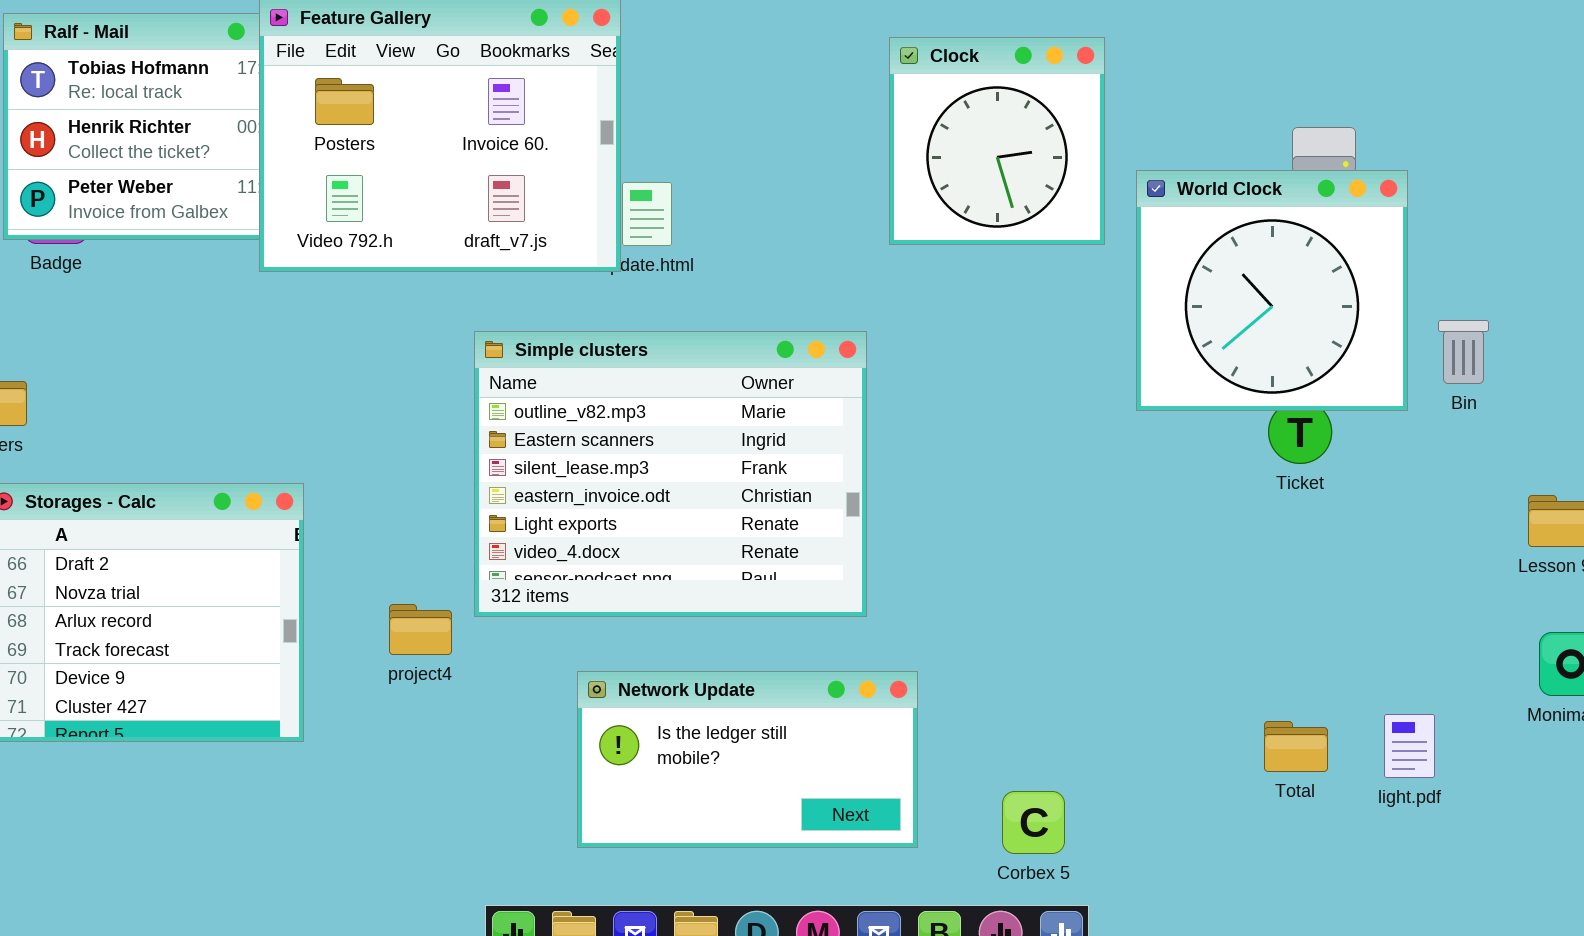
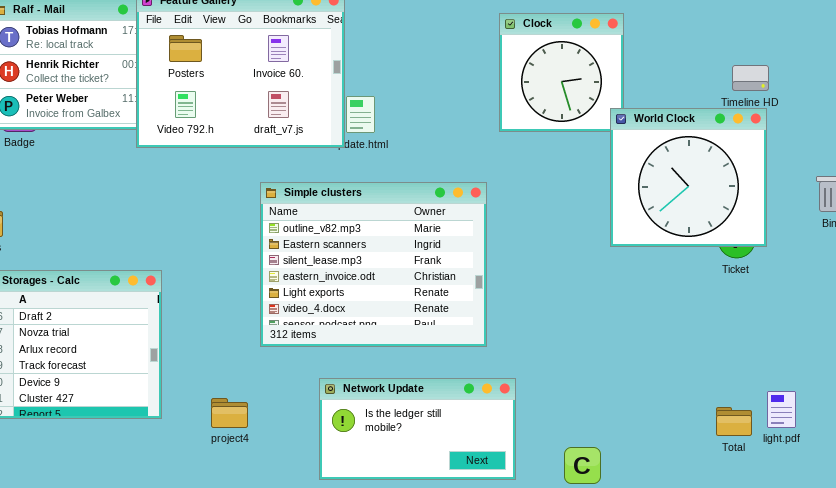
World Clock: [1136,170,1408,411] -> [610,108,767,247], moved
project4: [389,604,452,655] -> [211,398,248,428], moved
light.pdf: [1384,714,1435,778] -> [767,391,796,428], moved

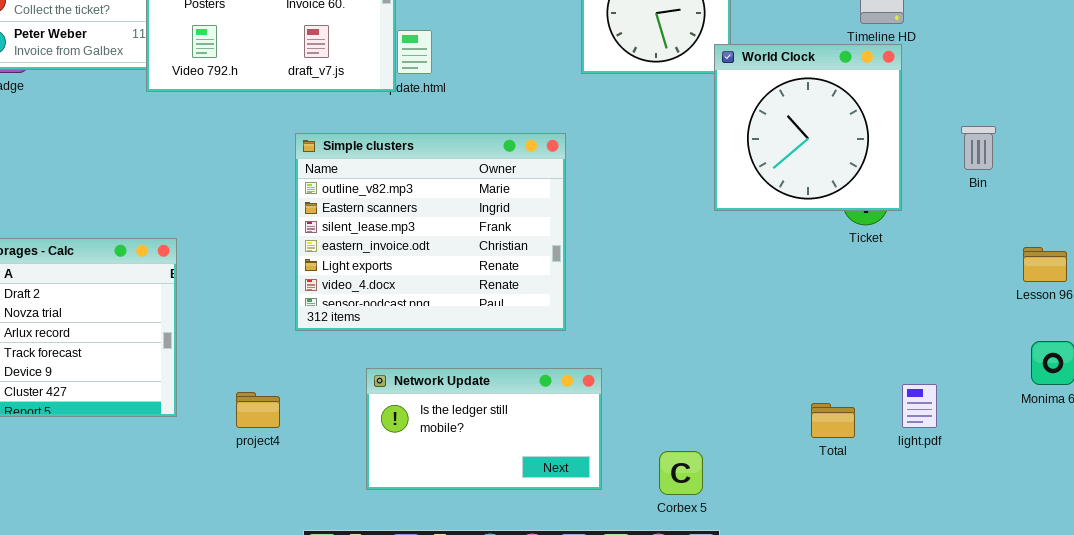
Total: [716,407,752,436] -> [811,403,855,438], moved

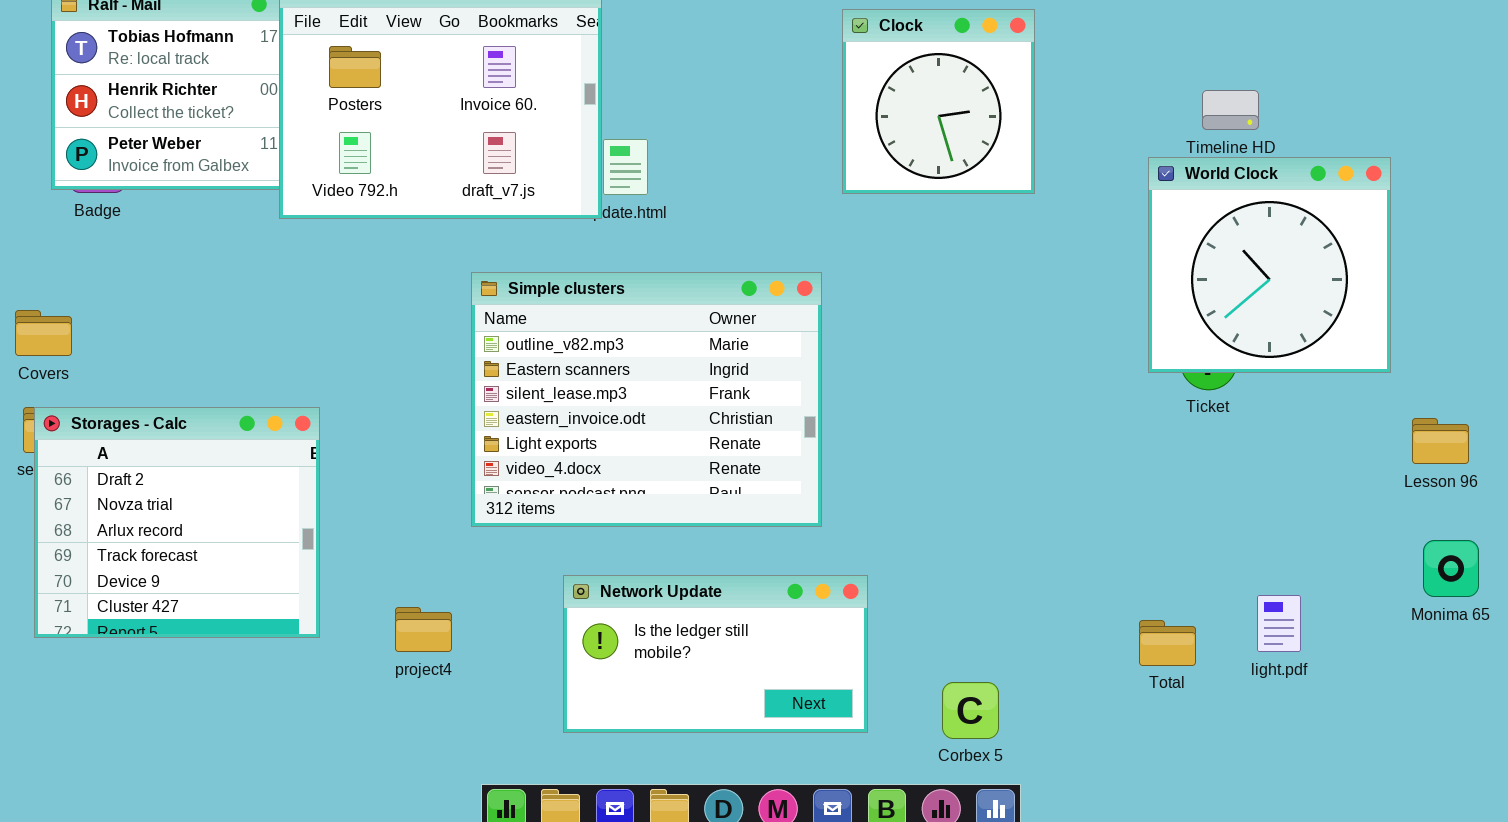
World Clock: [714,44,902,211] -> [1148,157,1391,373], moved

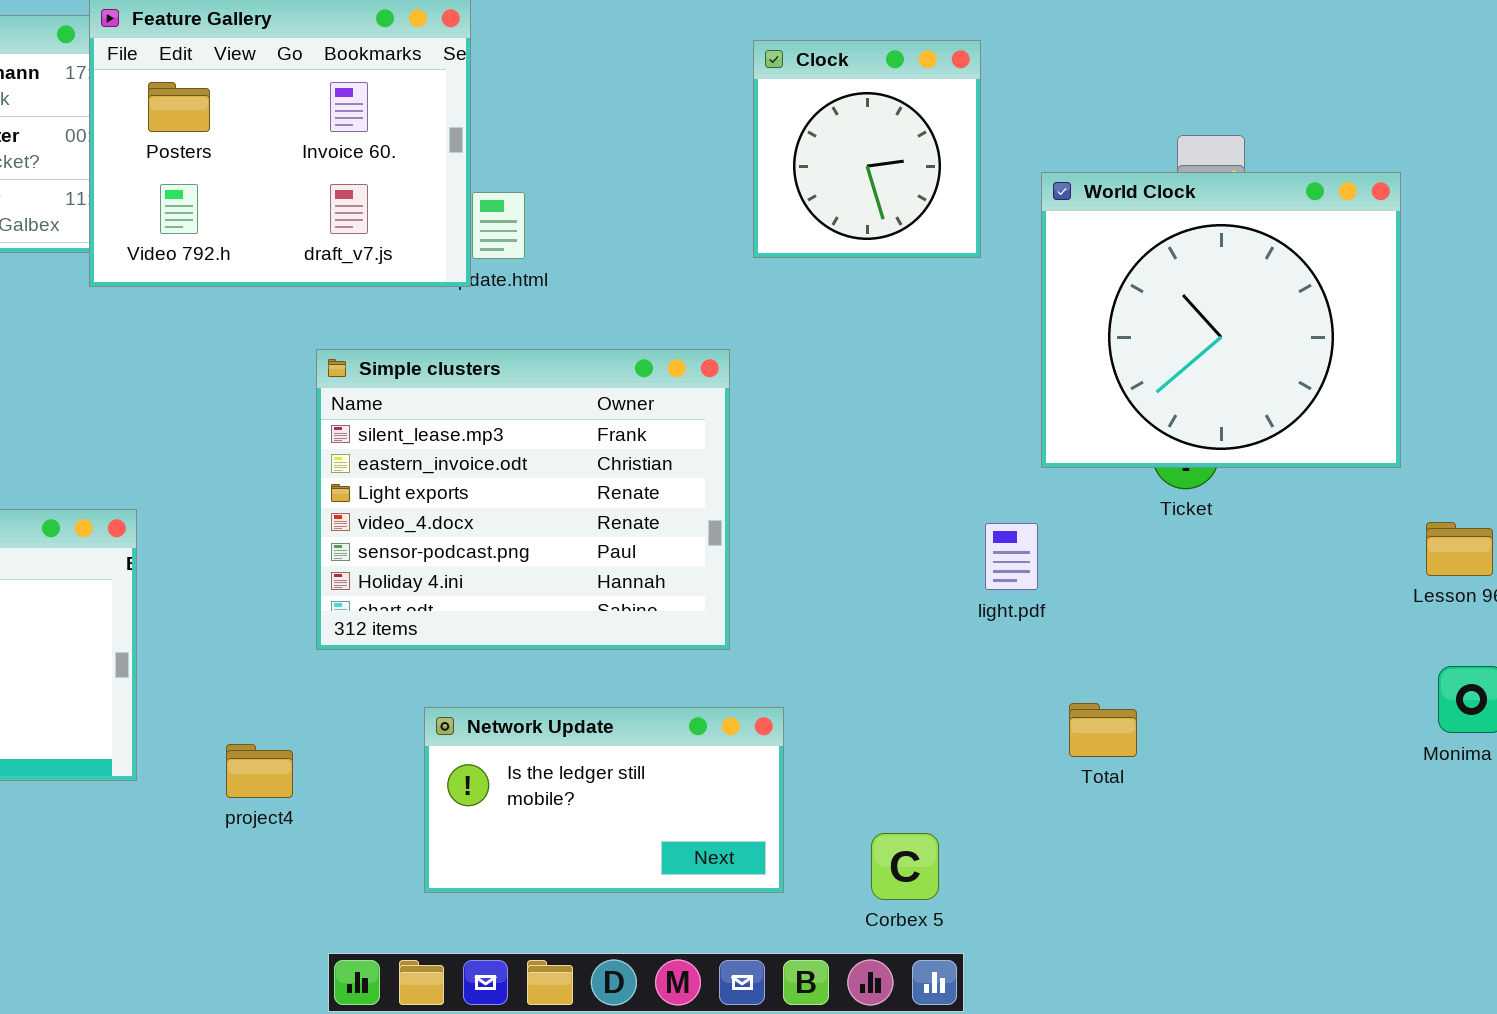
World Clock: [1148,157,1391,373] -> [1041,172,1401,468], resized
Simple clusters: [471,272,822,527] -> [316,349,730,650], scrolled down 2 rows
light.pdf: [1257,595,1301,652] -> [985,523,1038,590], moved
Total: [1139,620,1196,666] -> [1069,703,1137,757], moved

